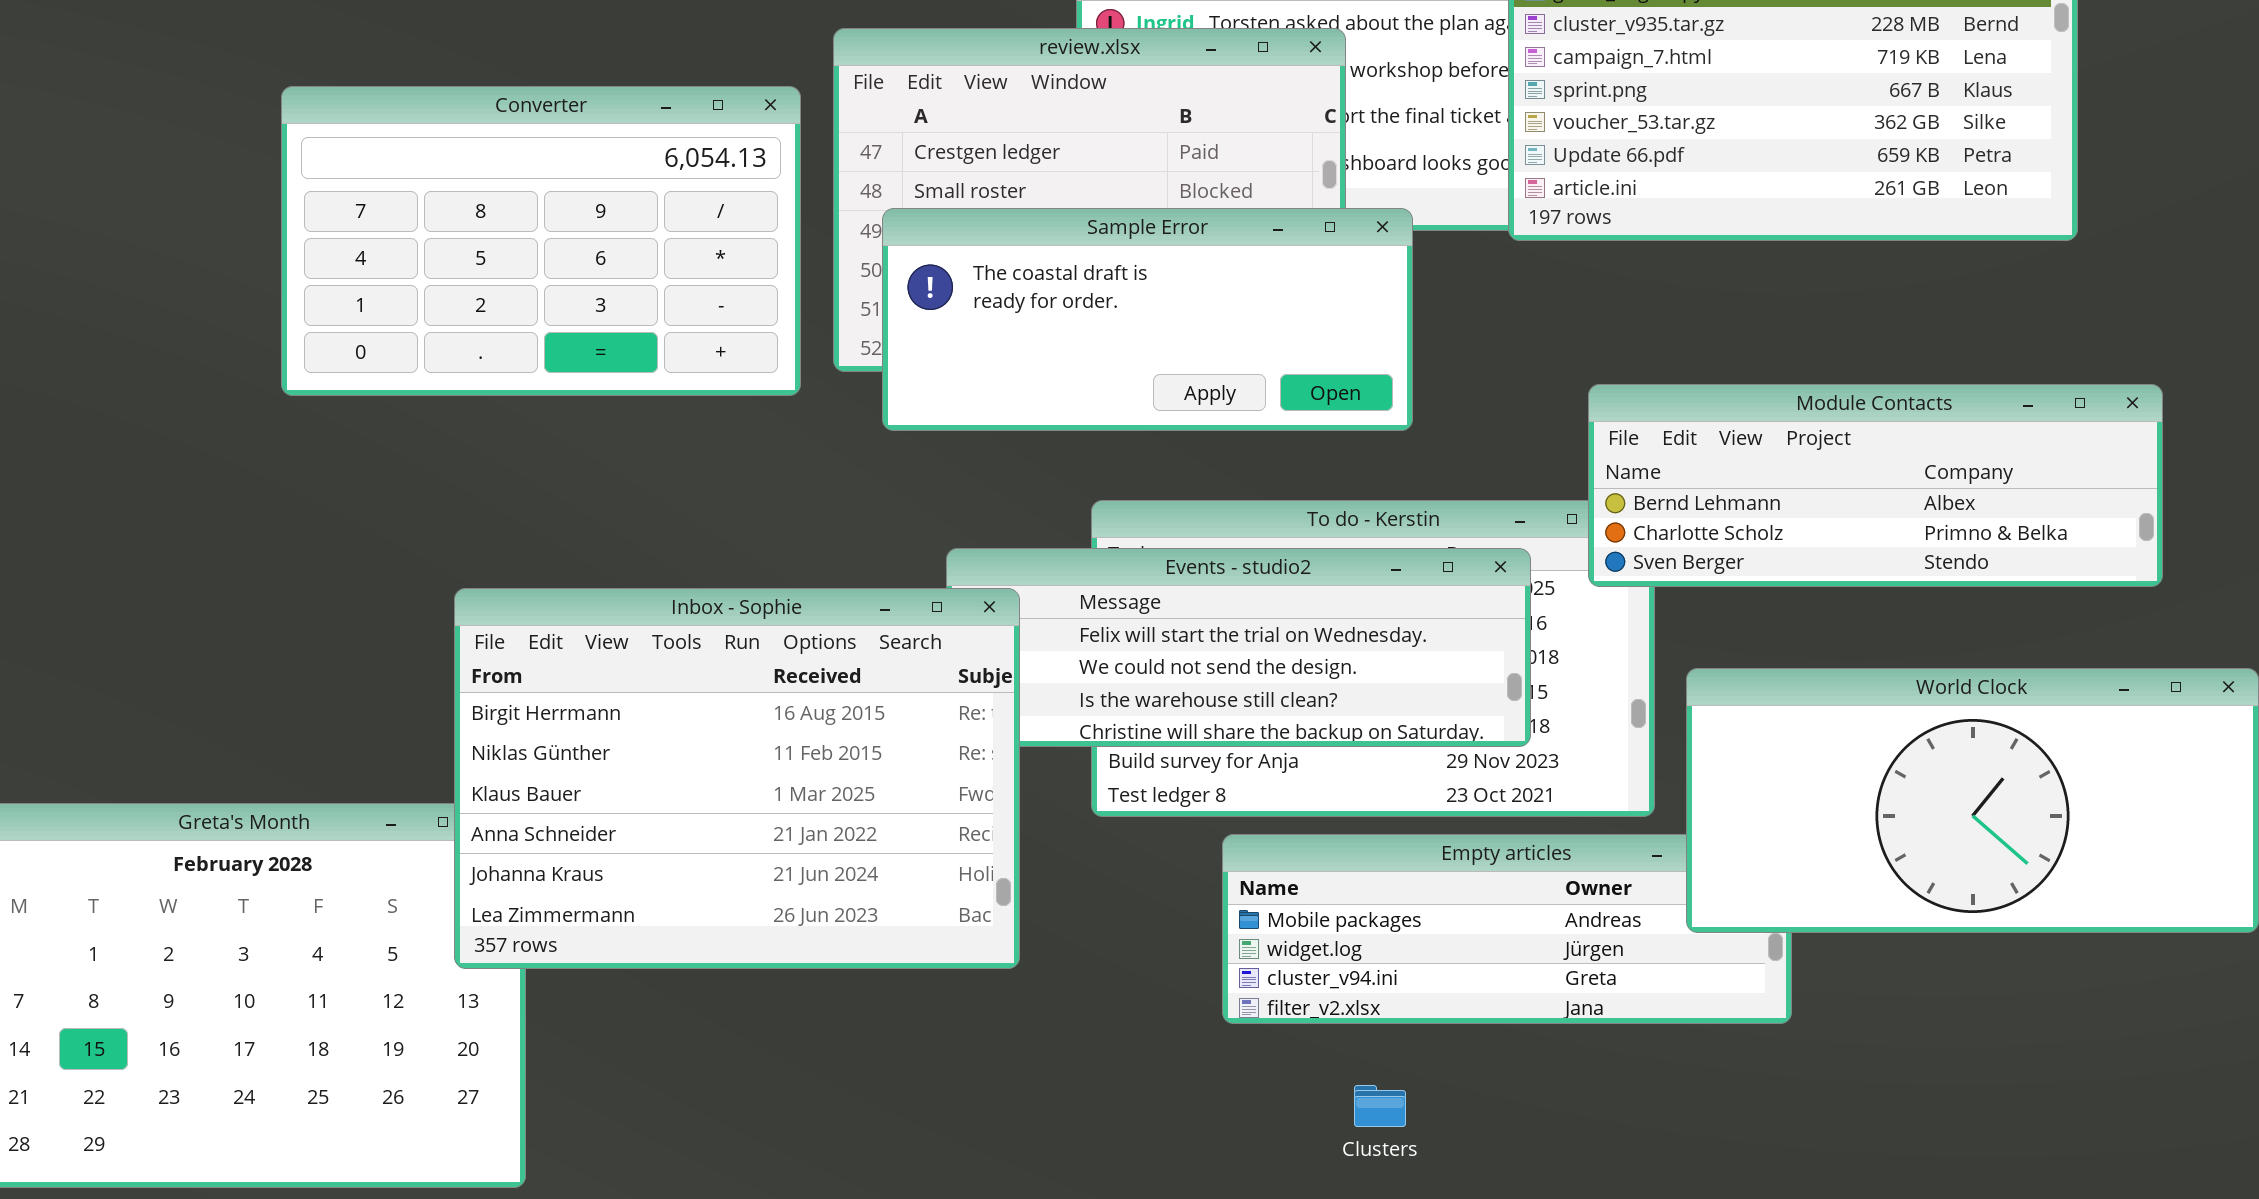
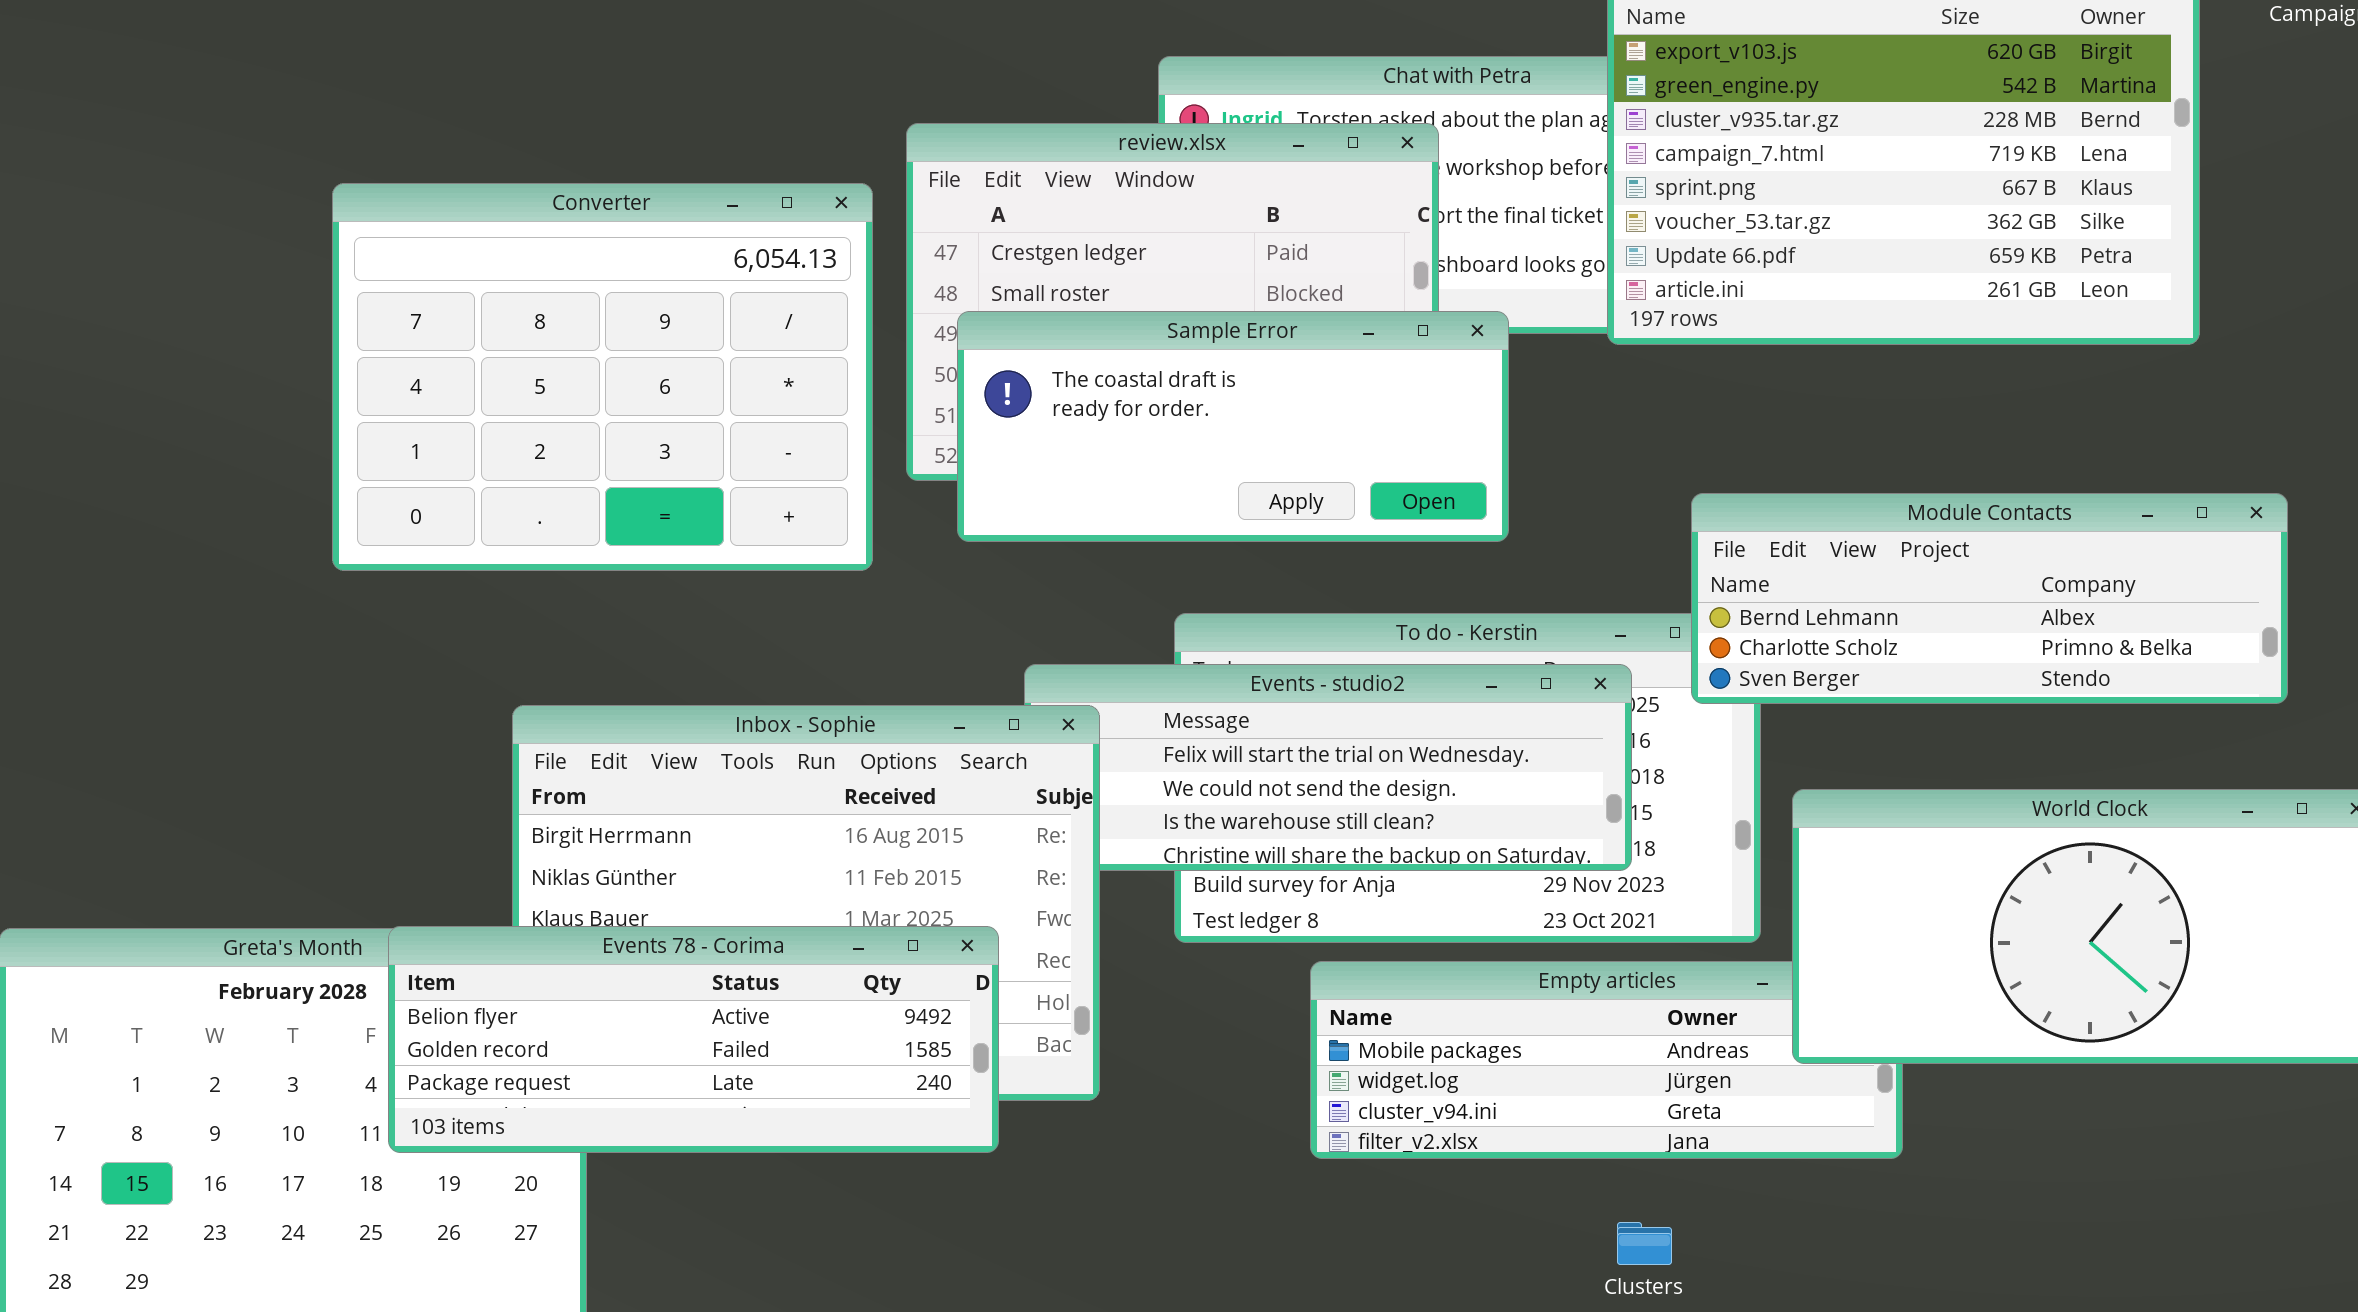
Converter: [281,86,801,396] -> [332,183,873,571], resized
Events 78 - Corima: none -> [388,926,999,1153], opened
Clusters: [1354,1085,1406,1127] -> [1617,1222,1672,1265], moved

